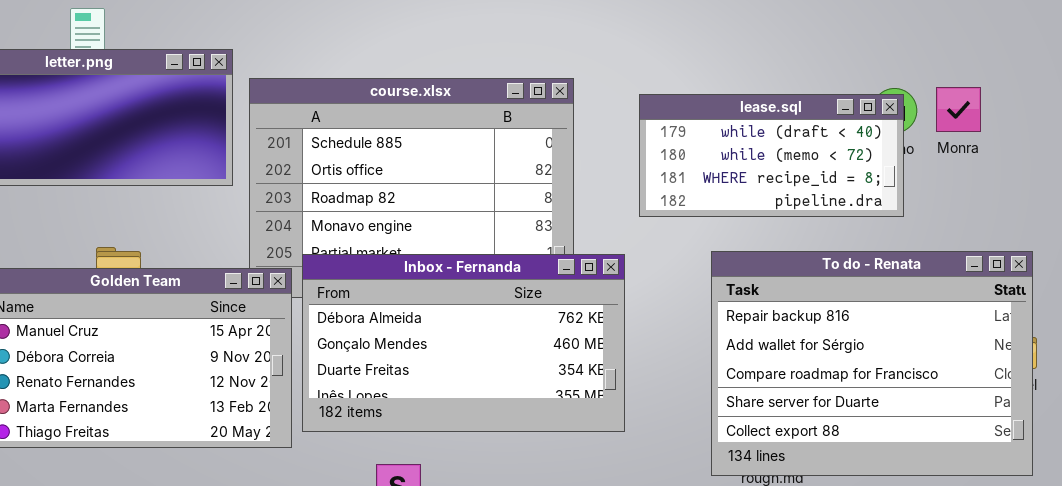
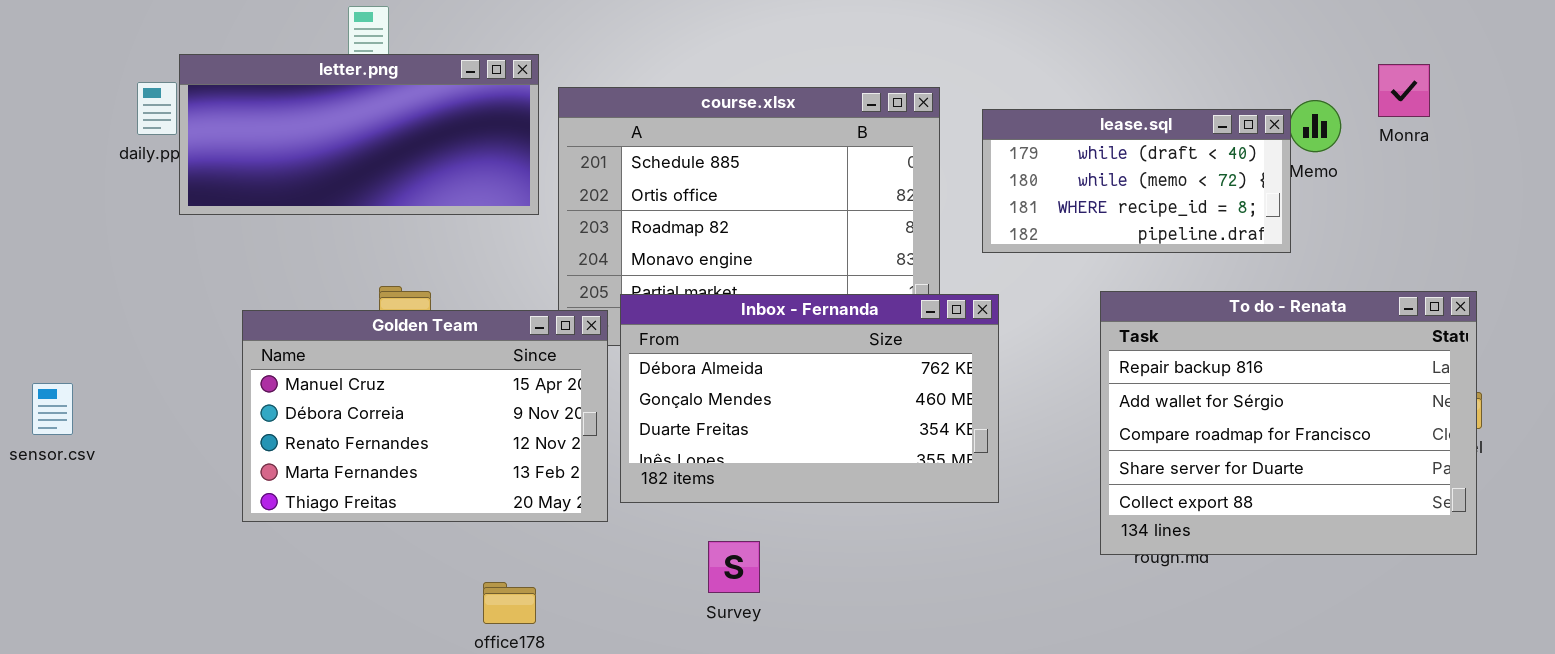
Monra: [936,87,981,132] -> [1378,64,1430,117], moved
lease.sql: [639,94,904,217] -> [982,109,1291,253], moved

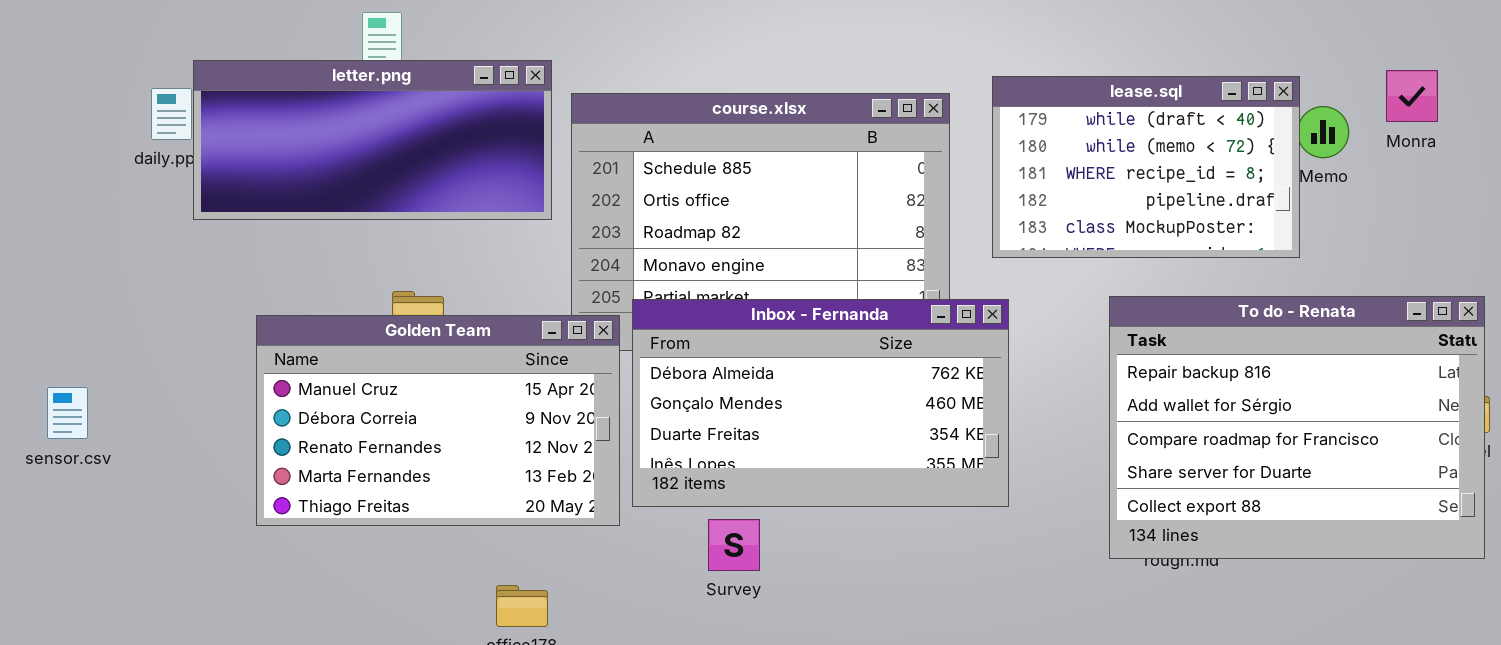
lease.sql: [982,109,1291,253] -> [992,76,1300,258], resized
Survey: [708,541,760,593] -> [708,519,760,571], moved

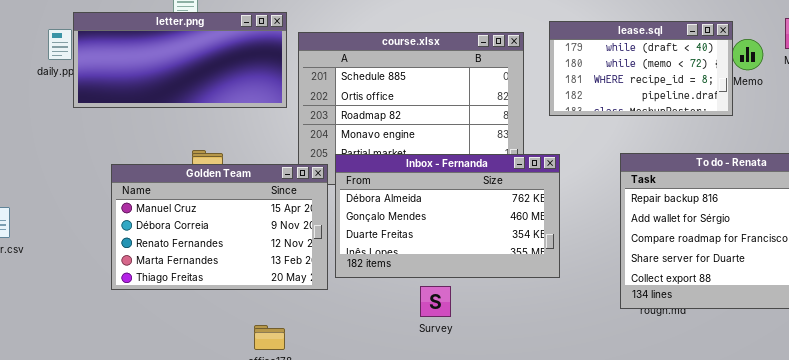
lease.sql: [992,76,1300,258] -> [549,21,733,116], resized
Survey: [708,519,760,571] -> [420,286,451,317], moved

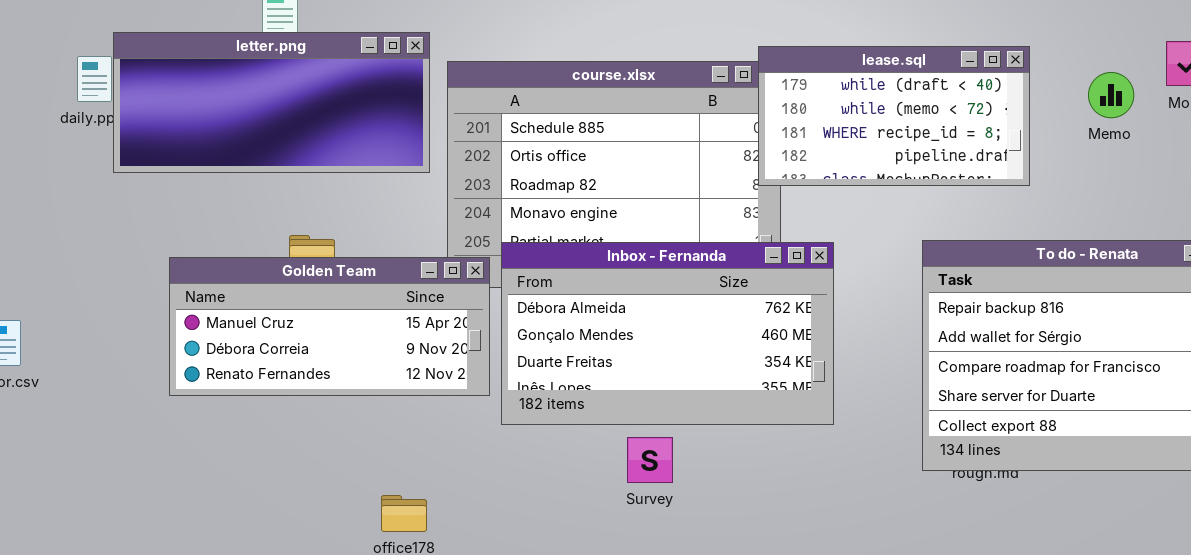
lease.sql: [549,21,733,116] -> [758,46,1030,186], moved
Golden Team: [111,164,328,290] -> [169,257,490,396], resized

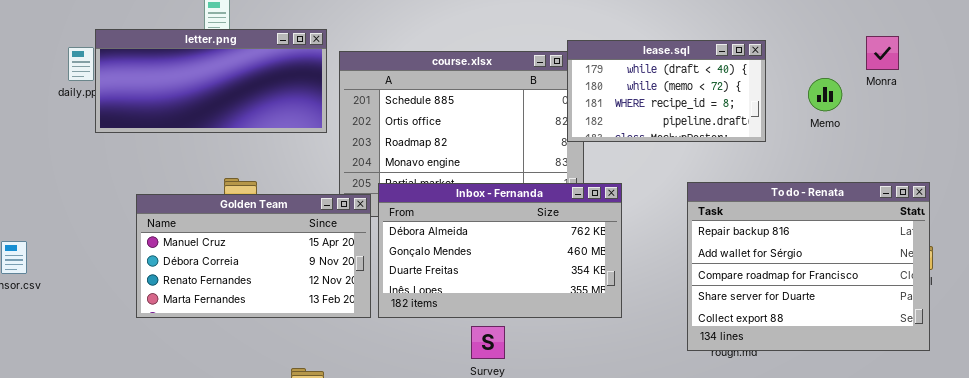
Memo: [1088,72,1134,118] -> [808,78,842,111], moved
Golden Team: [169,257,490,396] -> [136,194,371,318], resized

